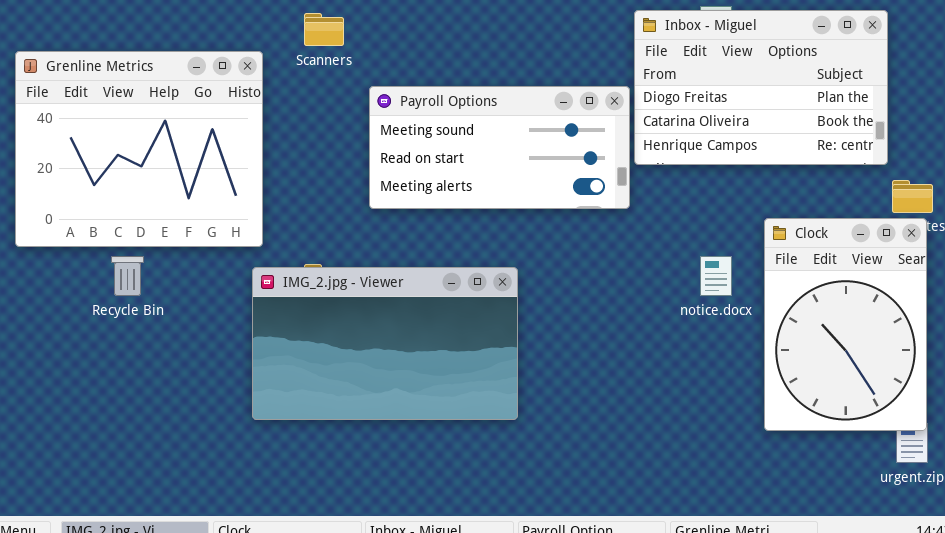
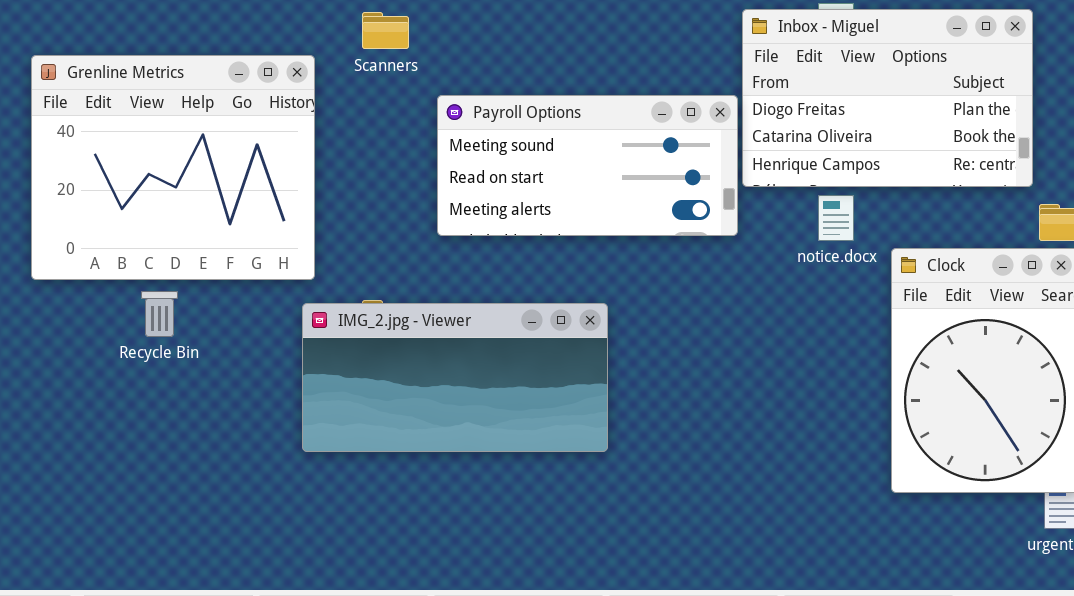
notice.docx: [700,256,732,296] -> [818,195,854,241], moved
IMG_2.jpg - Viewer: [252,267,518,420] -> [302,303,608,452], resized

